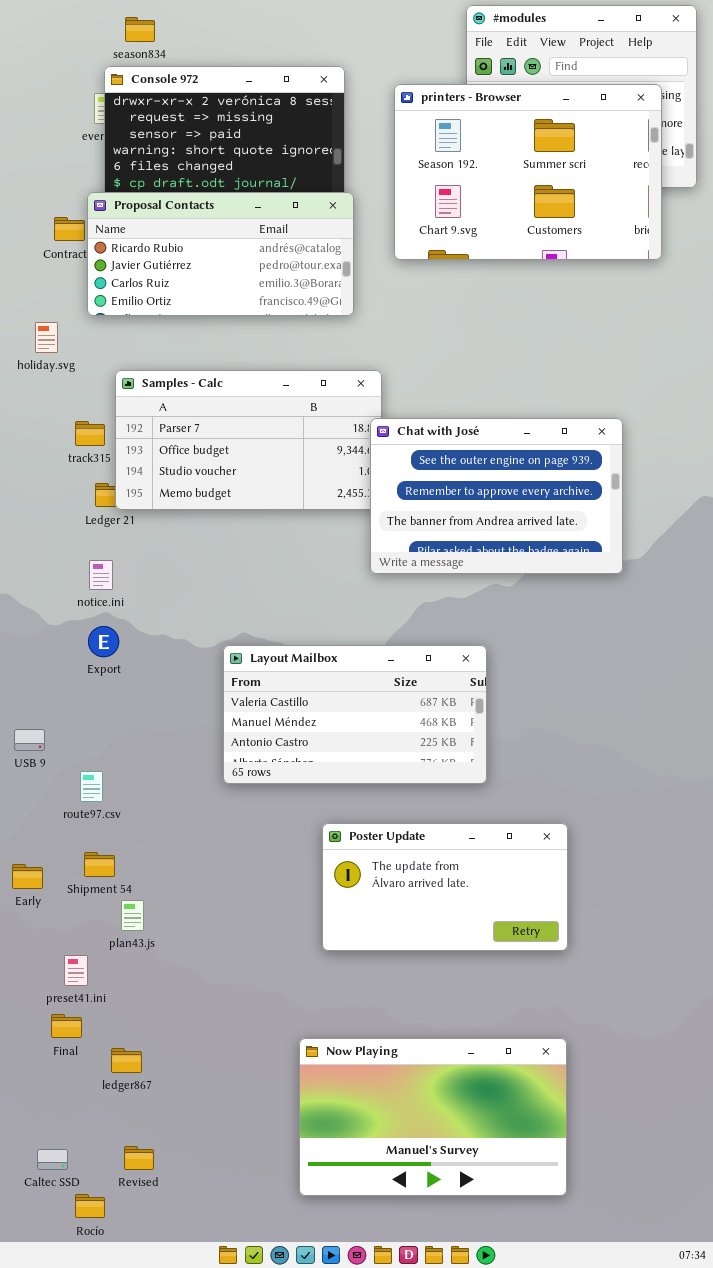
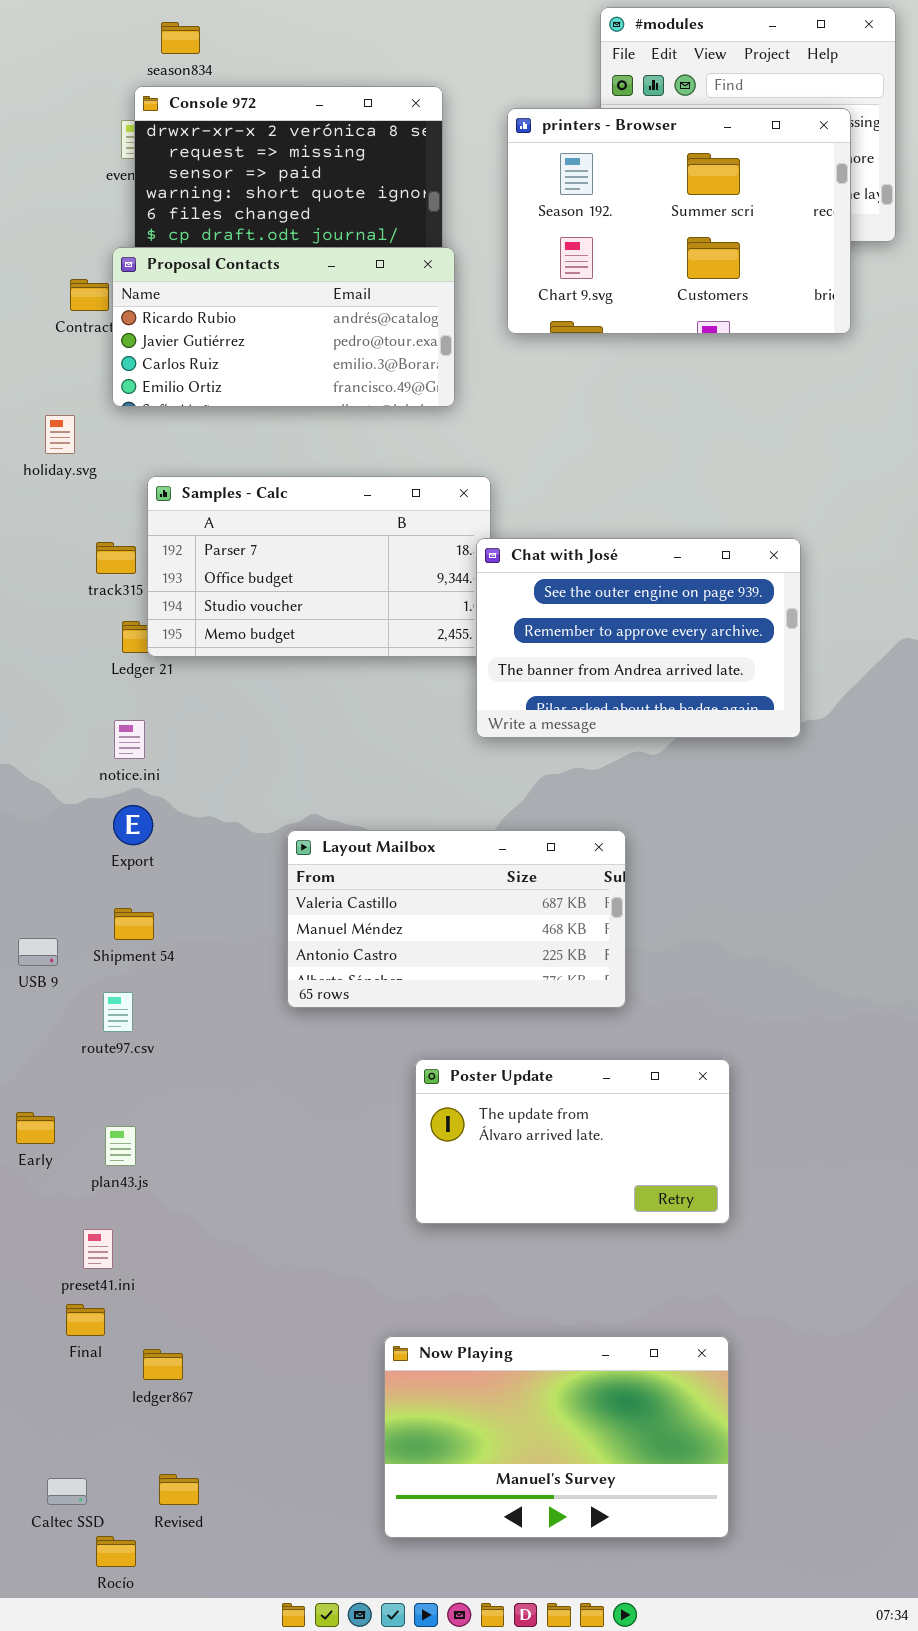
Shipment 54: [84,852,115,877] -> [114,908,154,940], moved
plan43.js: [121,900,144,931] -> [105,1126,136,1166], moved

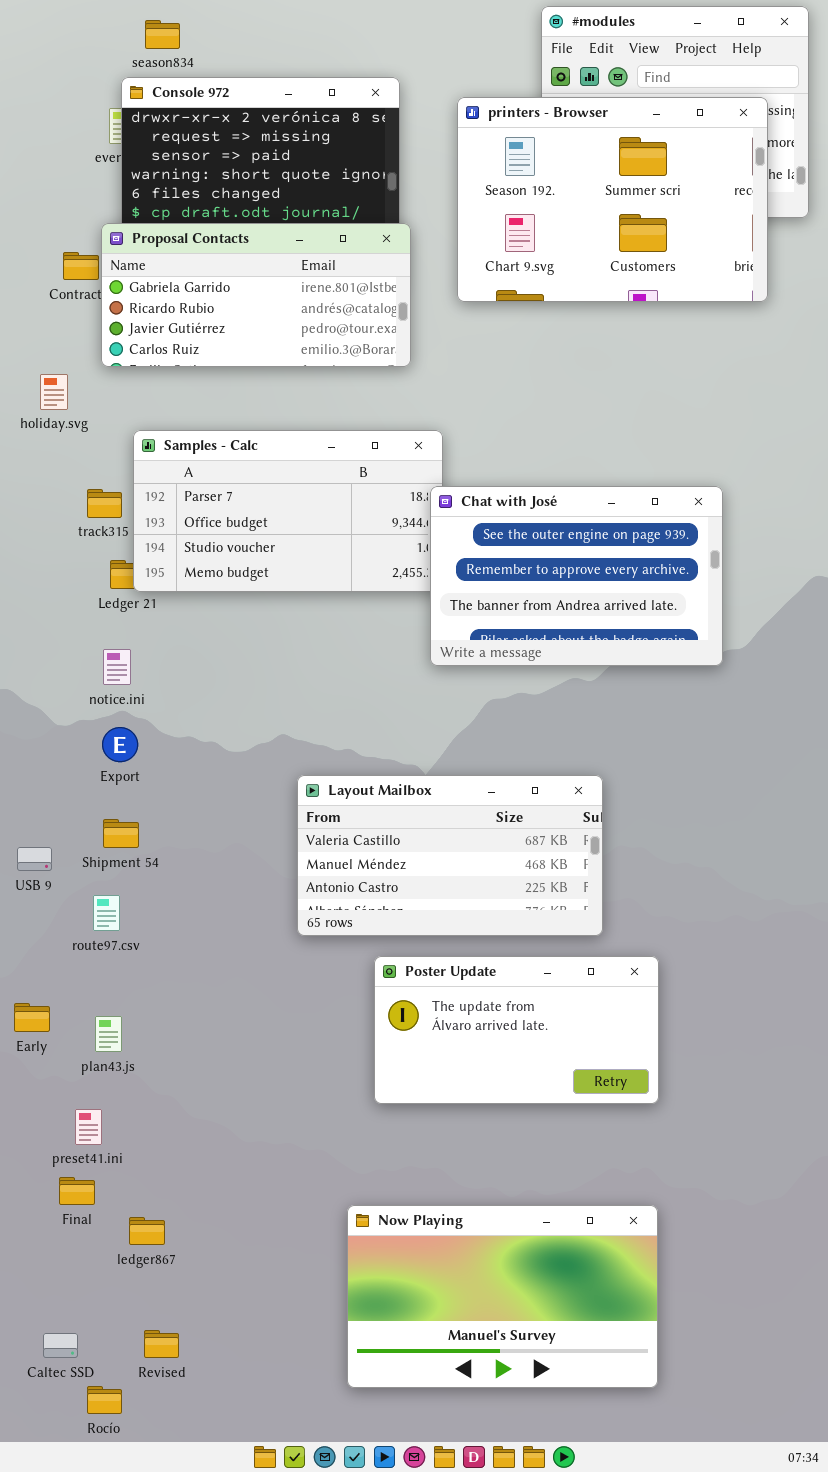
Proposal Contacts: [112,247,455,407] -> [101,223,411,367], scrolled up 1 row
Layout Mailbox: [287,830,626,1008] -> [297,775,603,936], moved

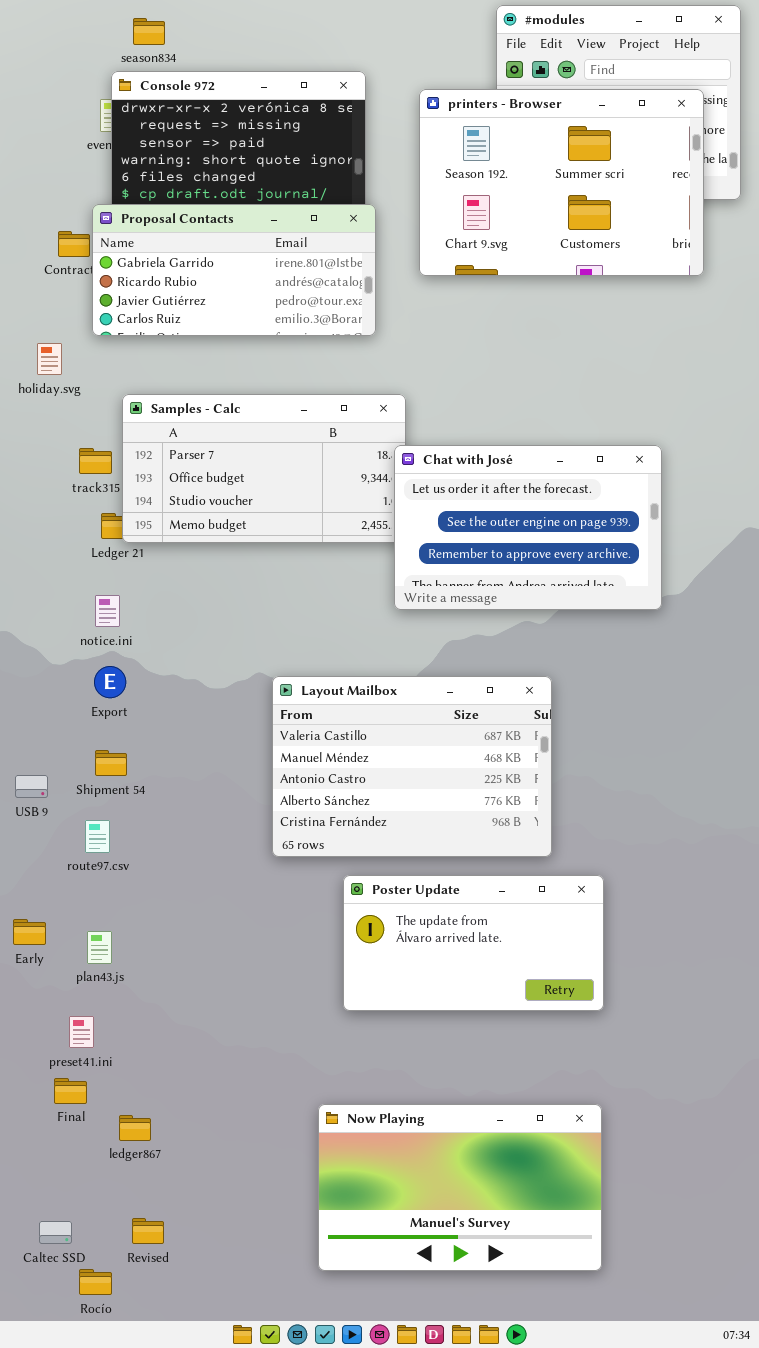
Chat with José: [430,486,723,666] -> [394,445,662,610], scrolled up 1 row
Layout Mailbox: [297,775,603,936] -> [272,676,552,857], resized

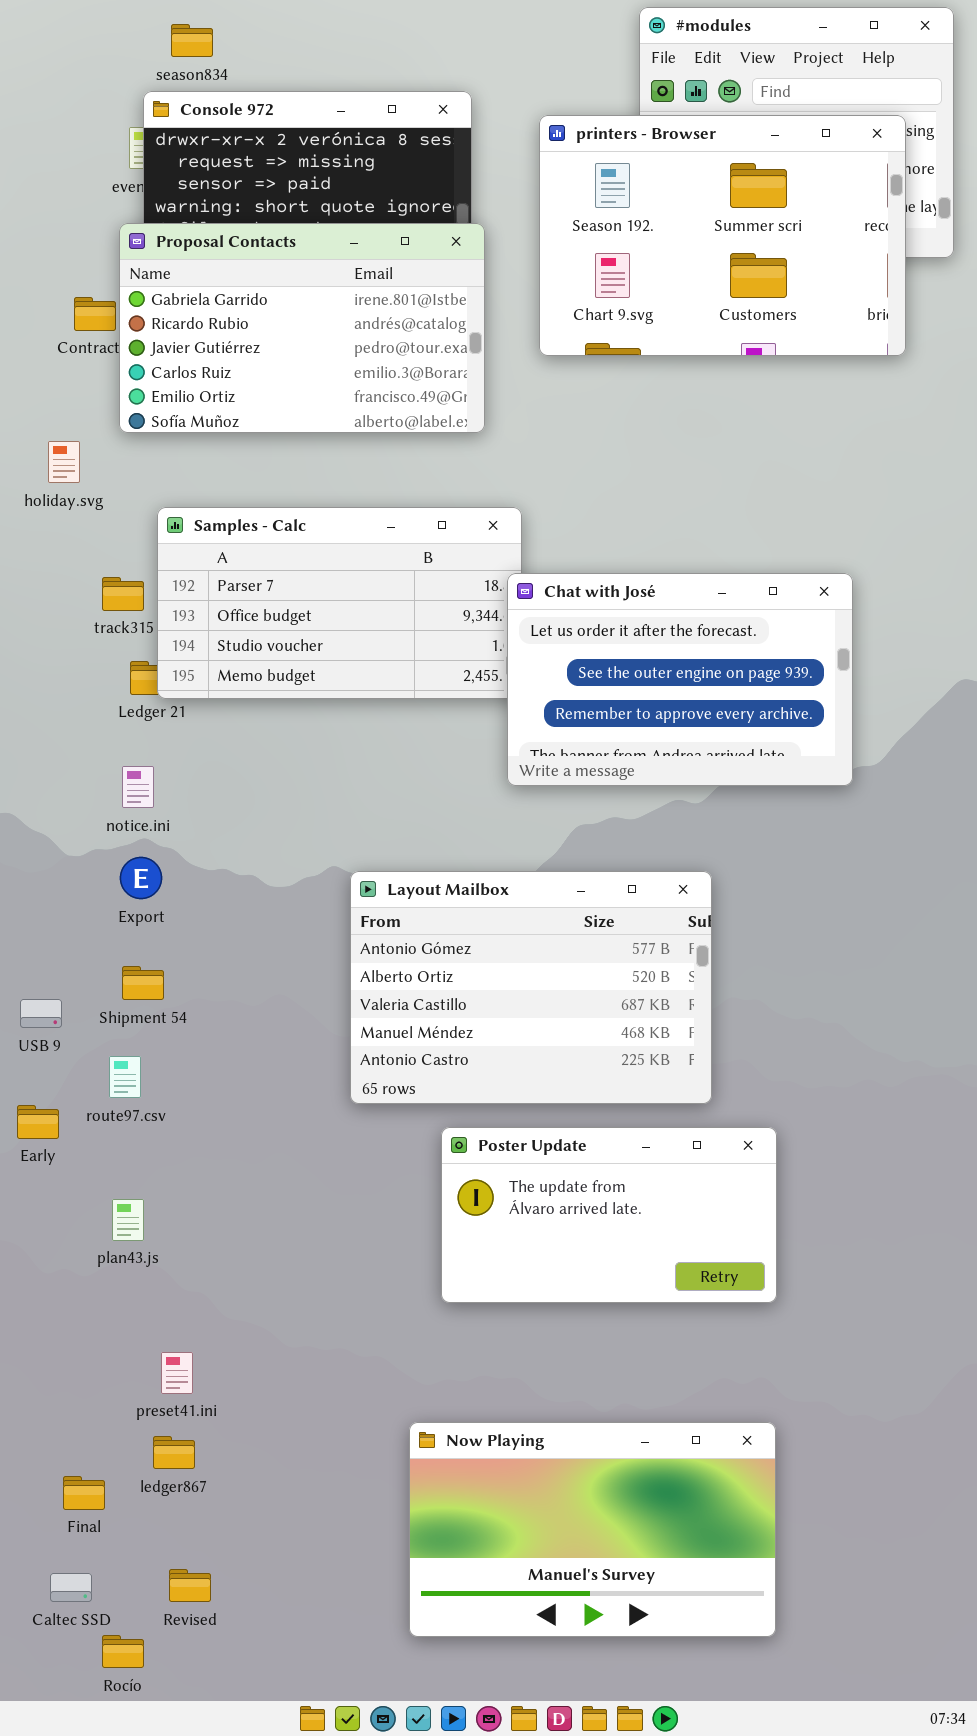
Proposal Contacts: [92,204,376,336] -> [119,223,485,433], resized
Layout Mailbox: [272,676,552,857] -> [350,871,712,1104], scrolled up 2 rows
Early: [13,919,46,945] -> [17,1105,59,1139], moved
preset41.ini: [69,1016,94,1048] -> [161,1352,193,1394], moved
Final: [54,1078,87,1104] -> [63,1476,105,1510], moved

